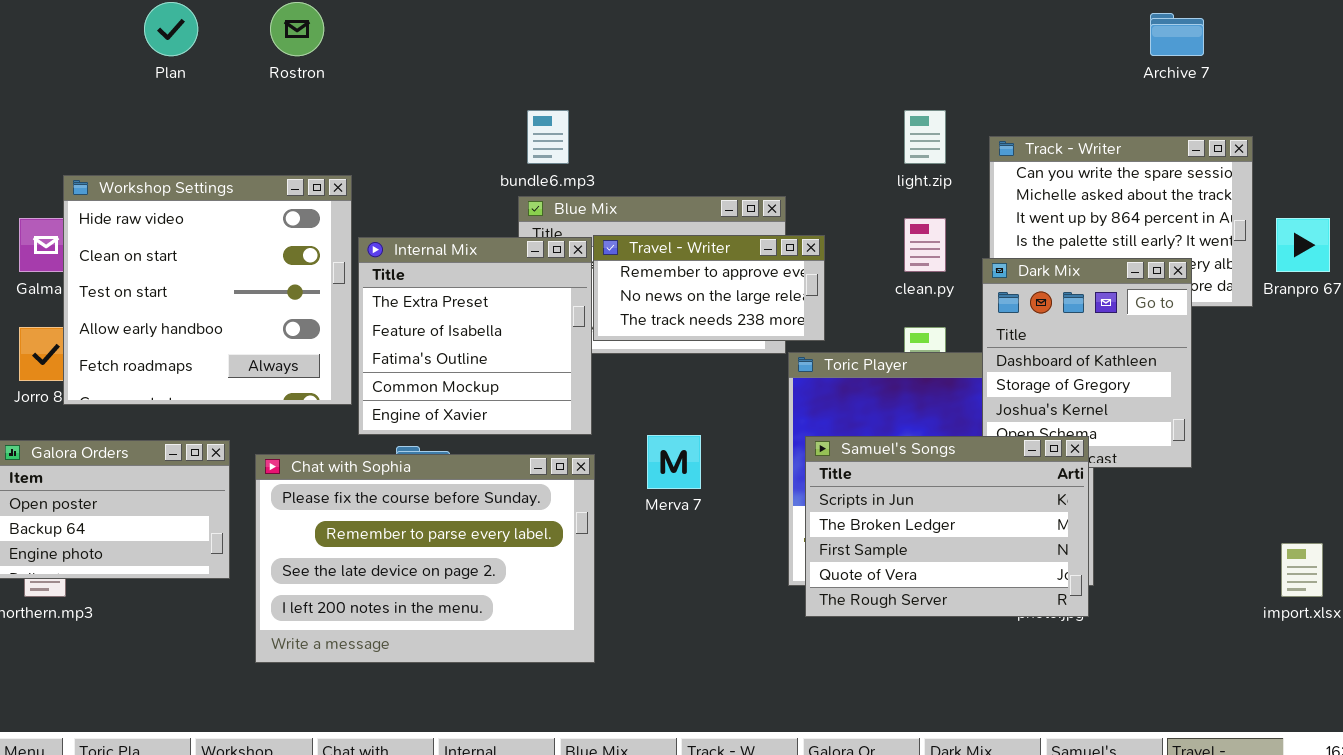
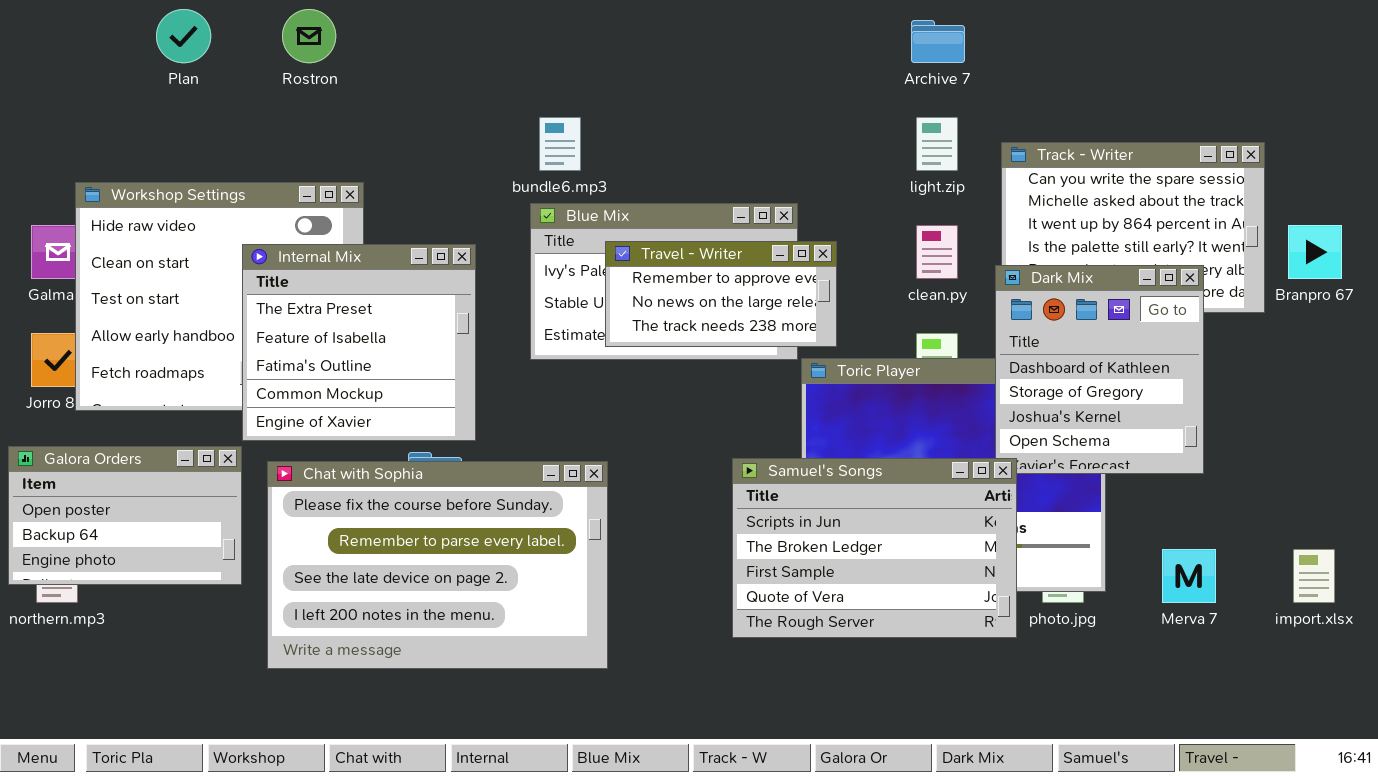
Archive 7: [1150,13,1204,56] -> [911,20,965,63], moved
Internal Mix: [358,237,592,435] -> [242,244,476,441], moved
Merva 7: [647,435,701,489] -> [1162,549,1216,603], moved
Samuel's Songs: [805,436,1089,617] -> [732,458,1017,638], moved

